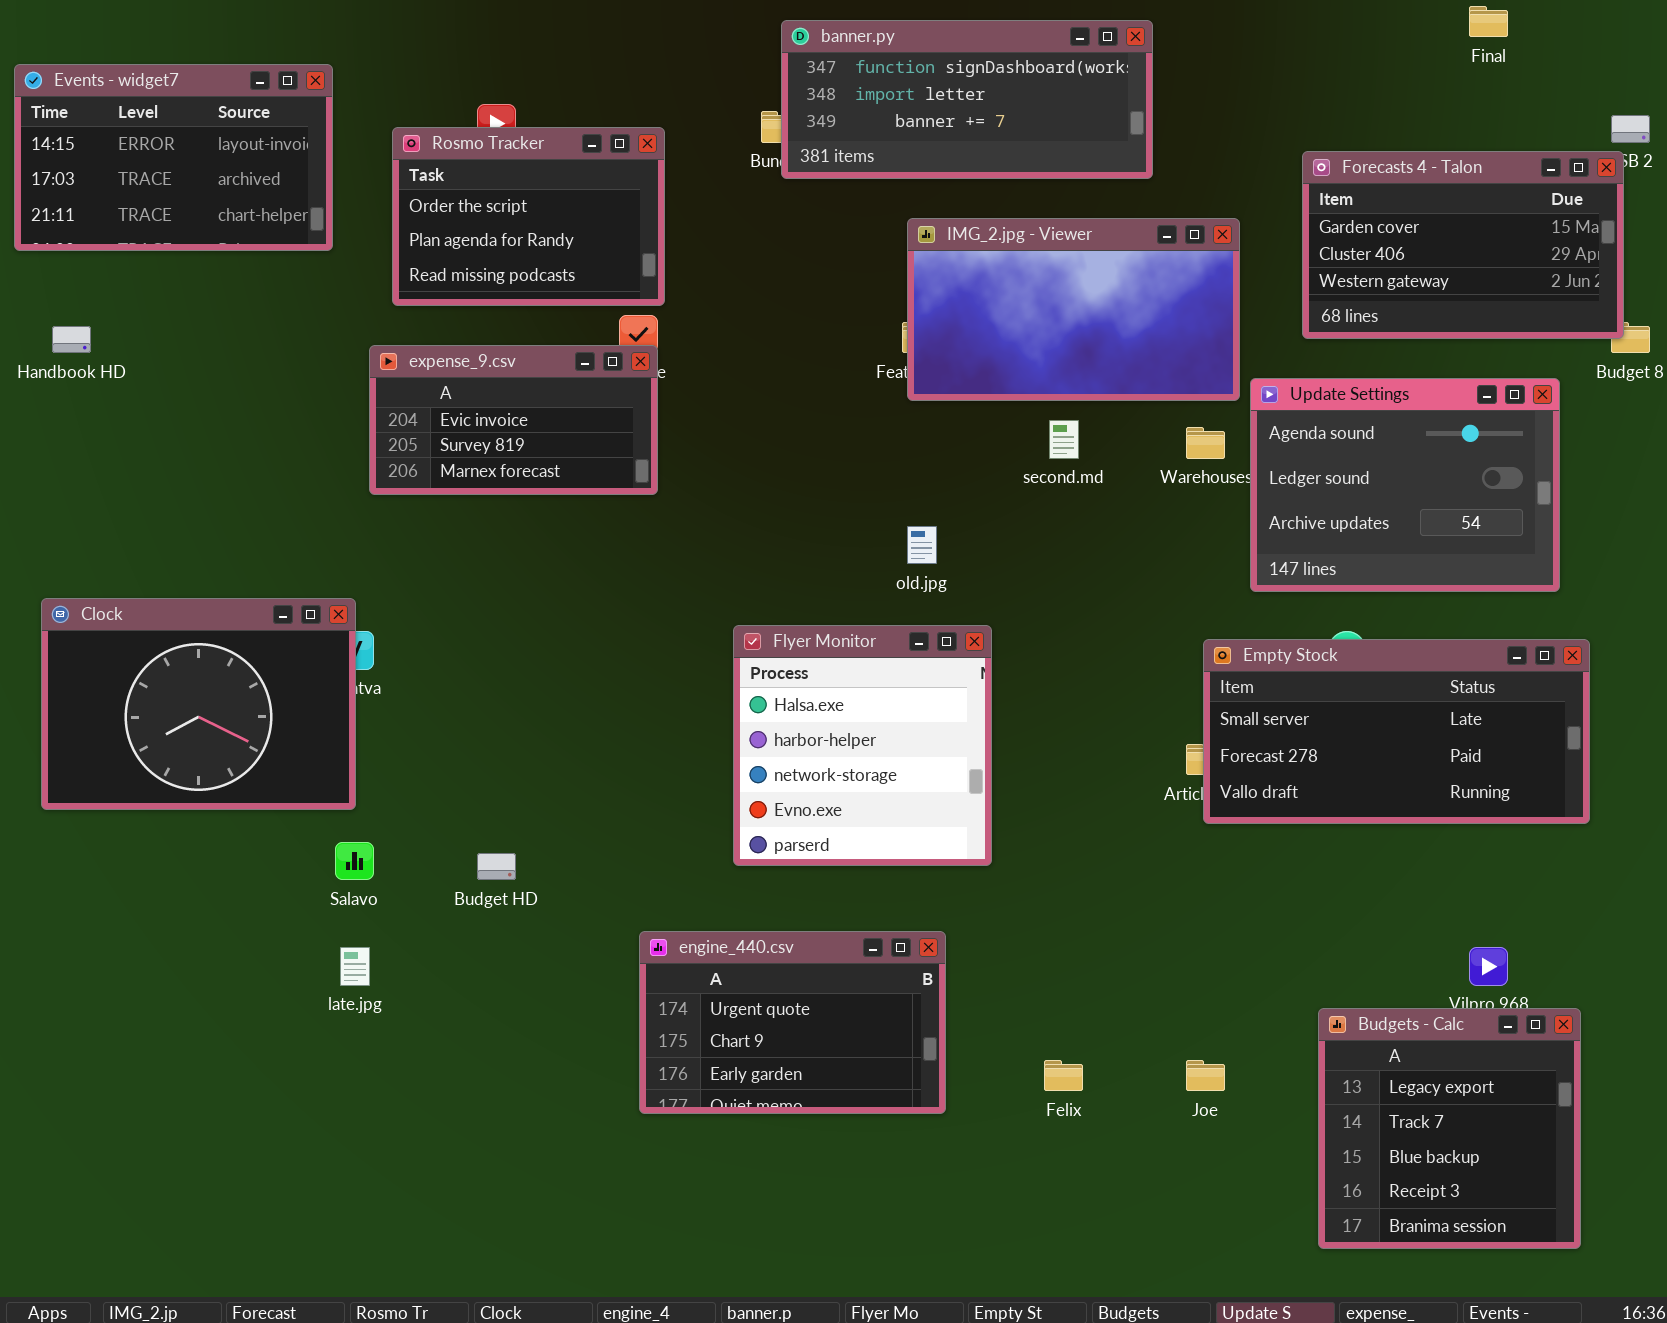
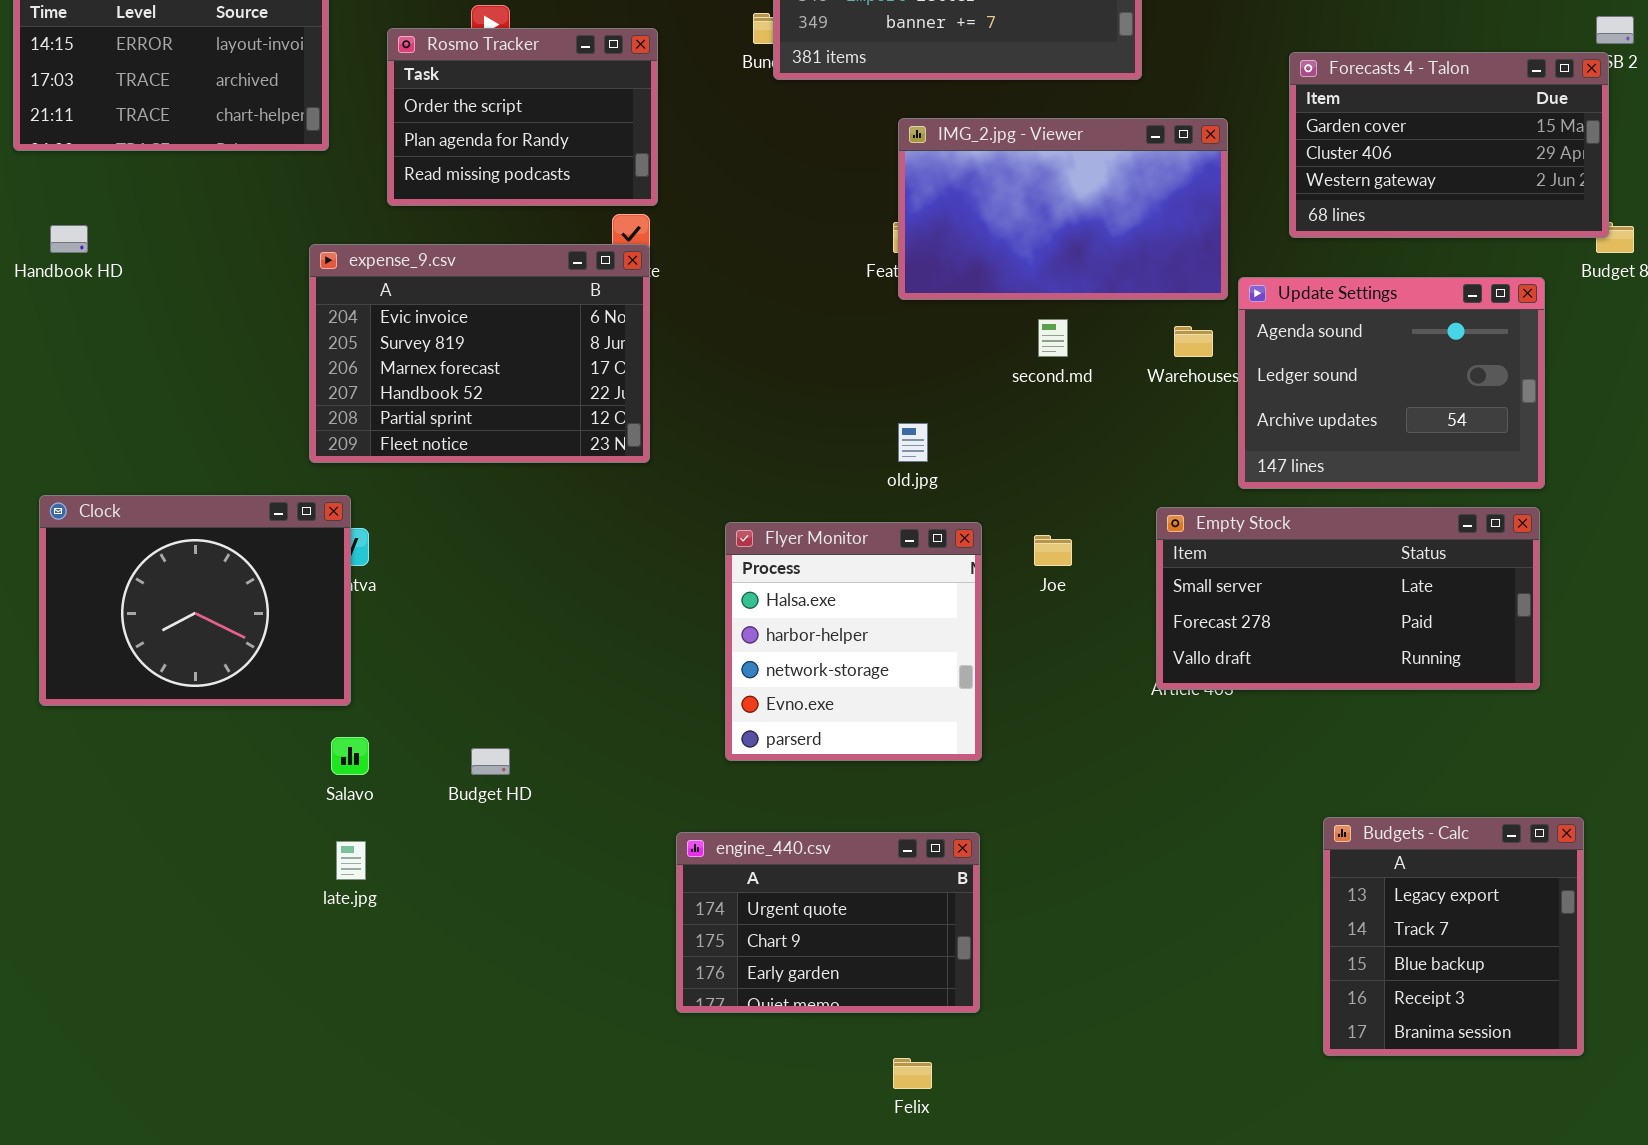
expense_9.csv: [369,345,658,495] -> [309,244,650,463], resized
Empty Stock: [1203,639,1590,824] -> [1156,507,1540,690], moved
engine_440.csv: [639,931,946,1114] -> [676,832,980,1013], moved
Budgets - Calc: [1318,1008,1581,1249] -> [1323,817,1584,1056], moved
Felix: [1044,1060,1083,1091] -> [893,1058,932,1089], moved
Joe: [1186,1060,1225,1091] -> [1034,535,1072,566], moved

